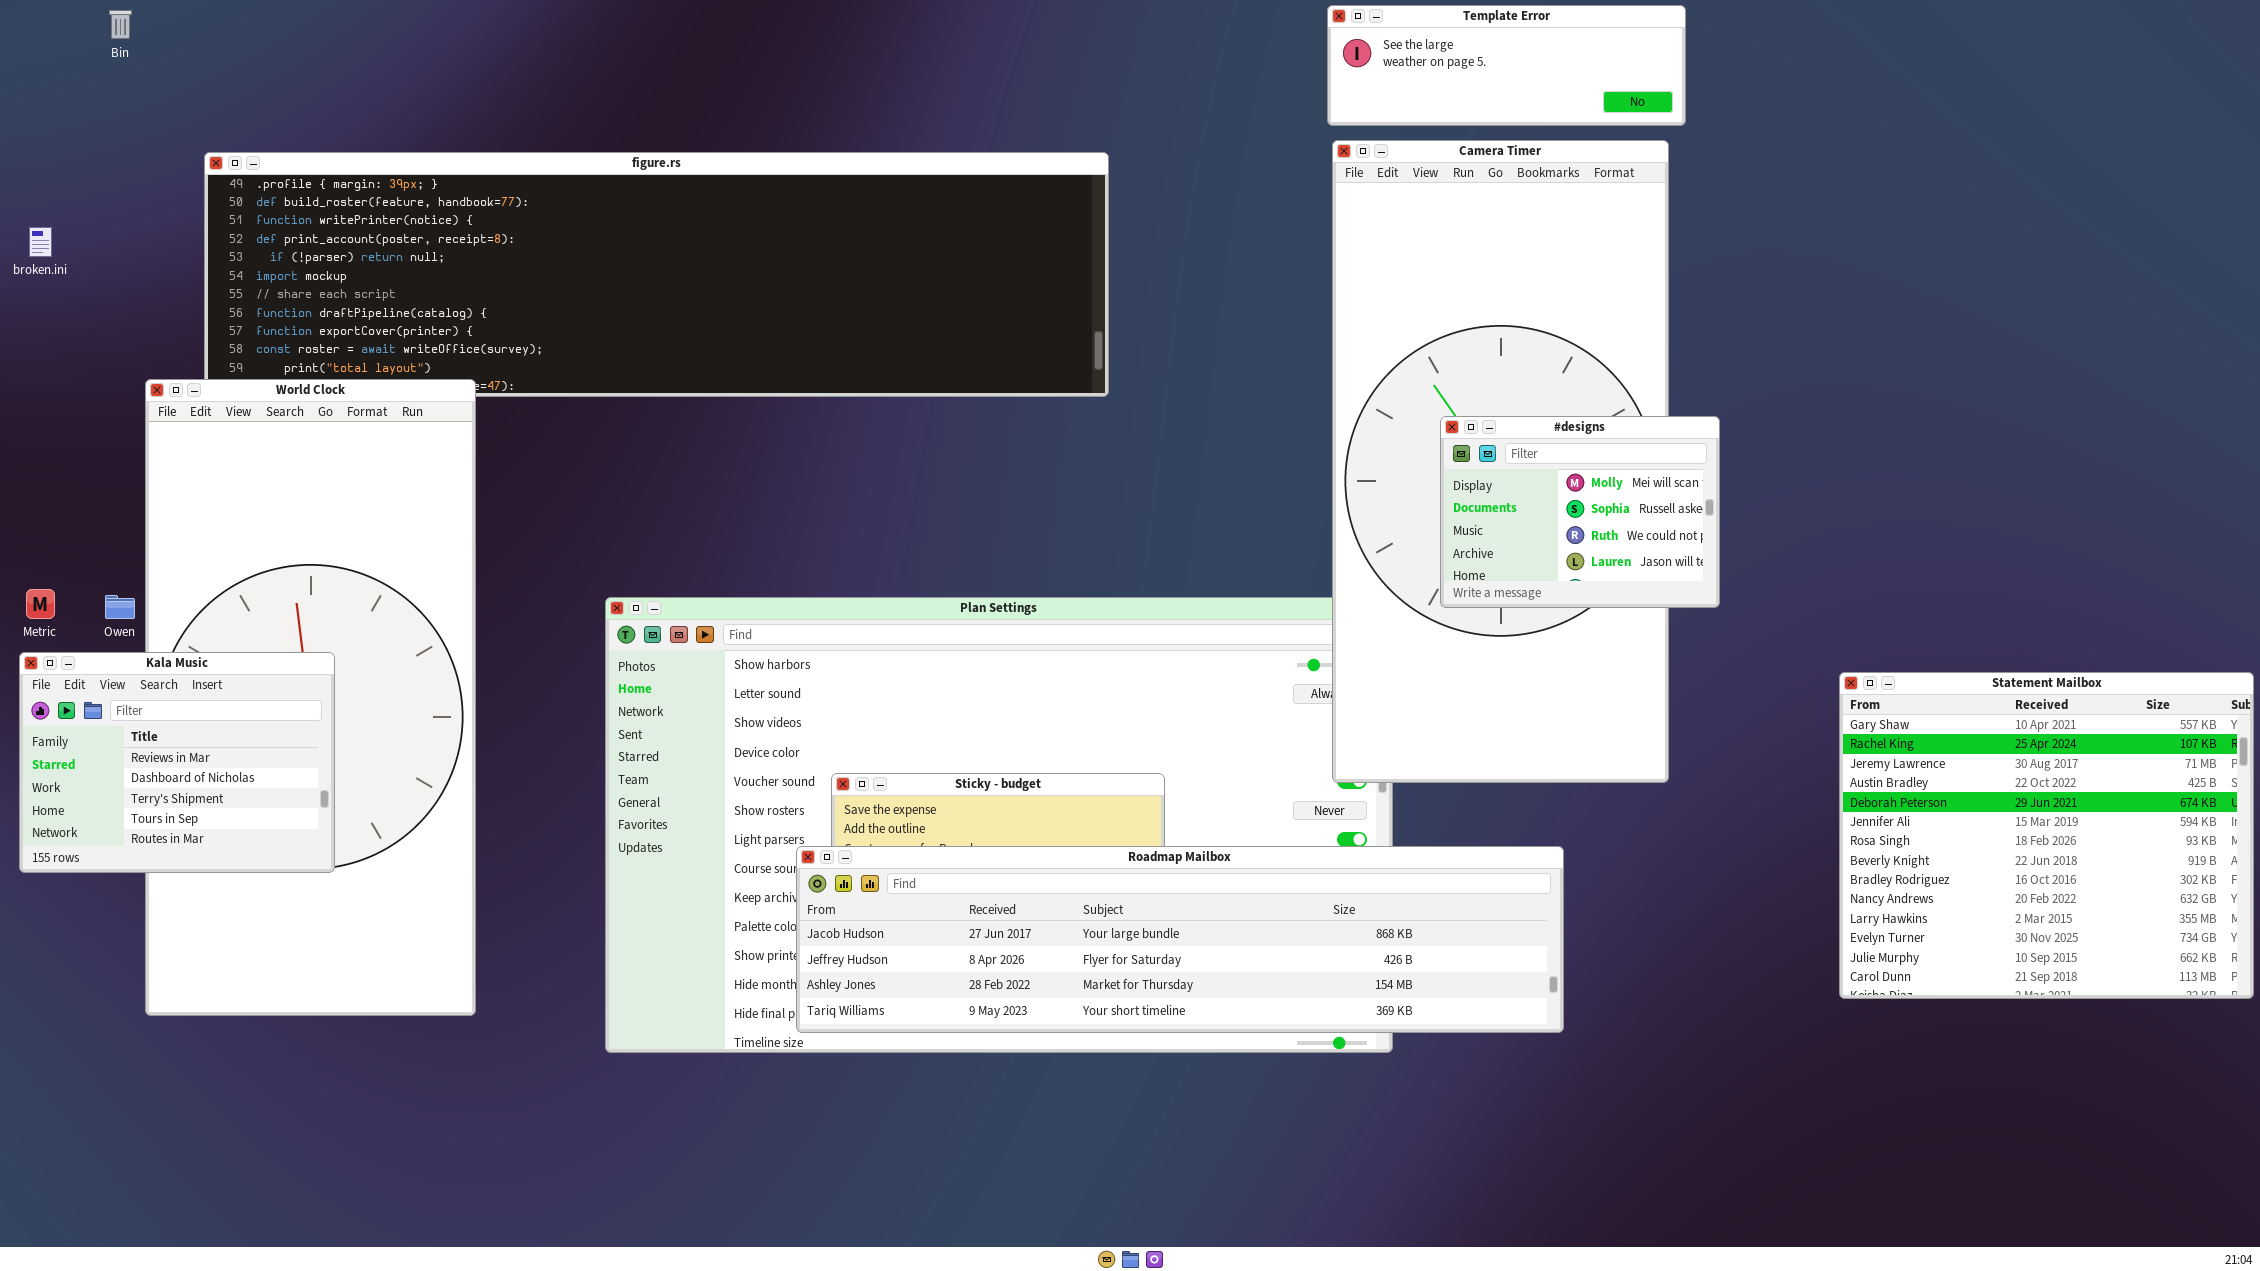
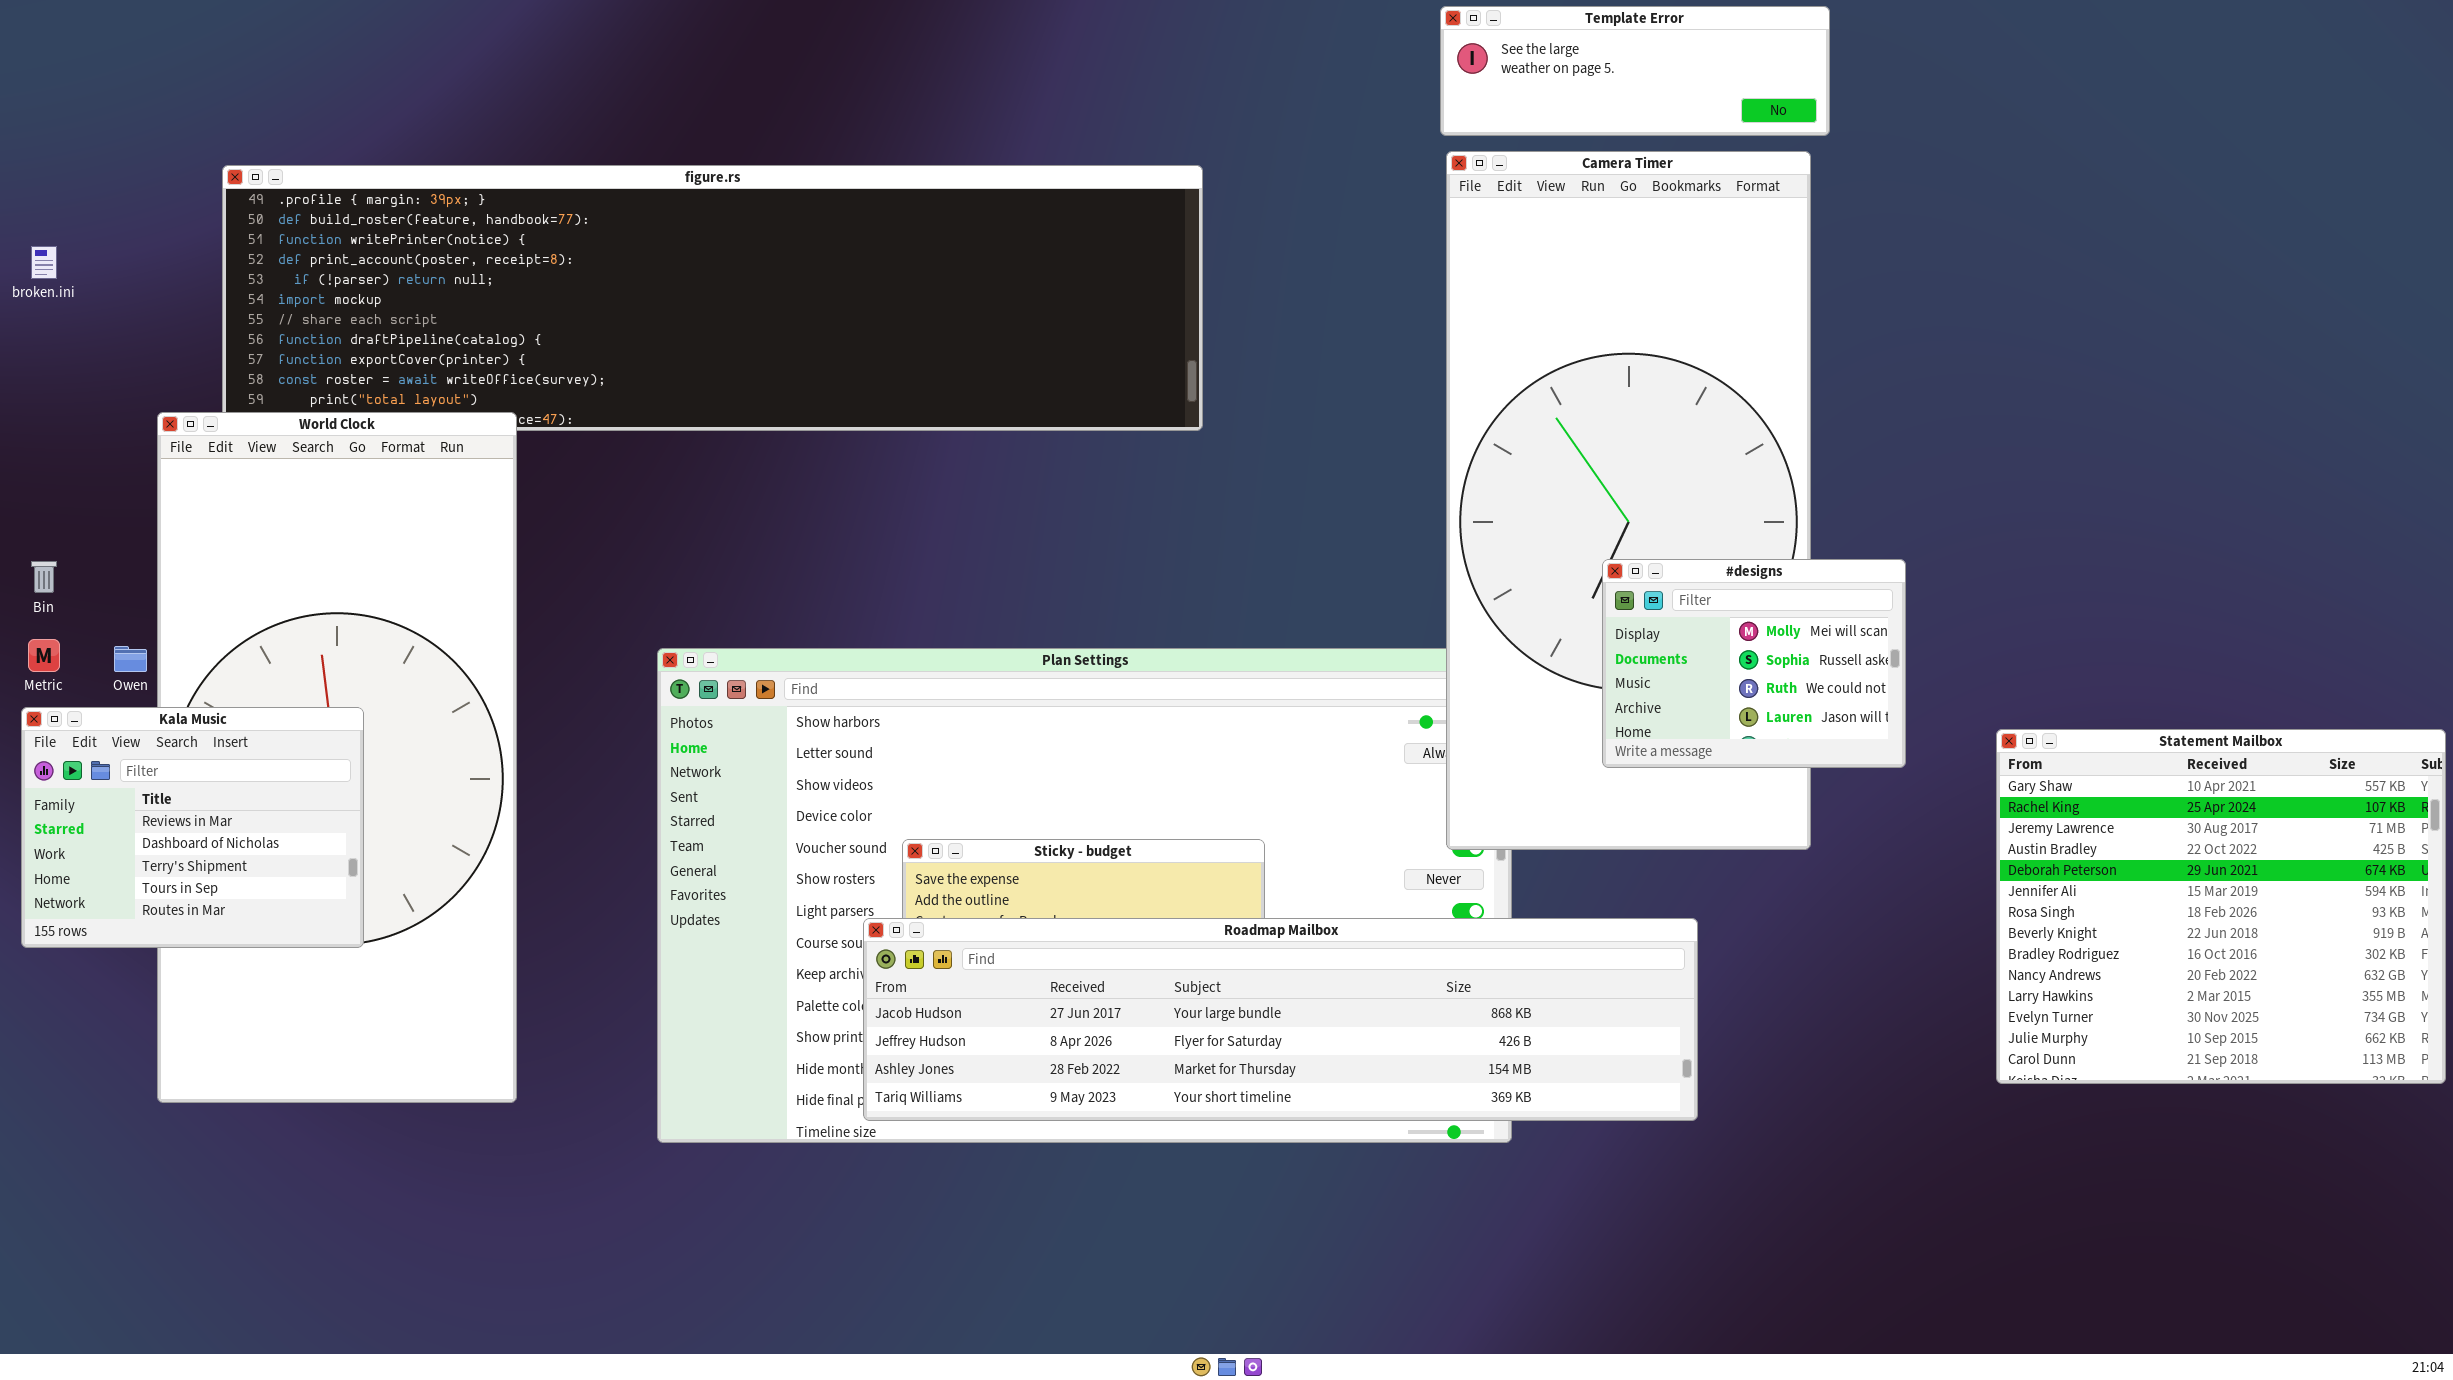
Bin: [109,10,132,39] -> [31,561,57,593], moved
#designs: [1440,416,1720,608] -> [1602,559,1906,768], moved

